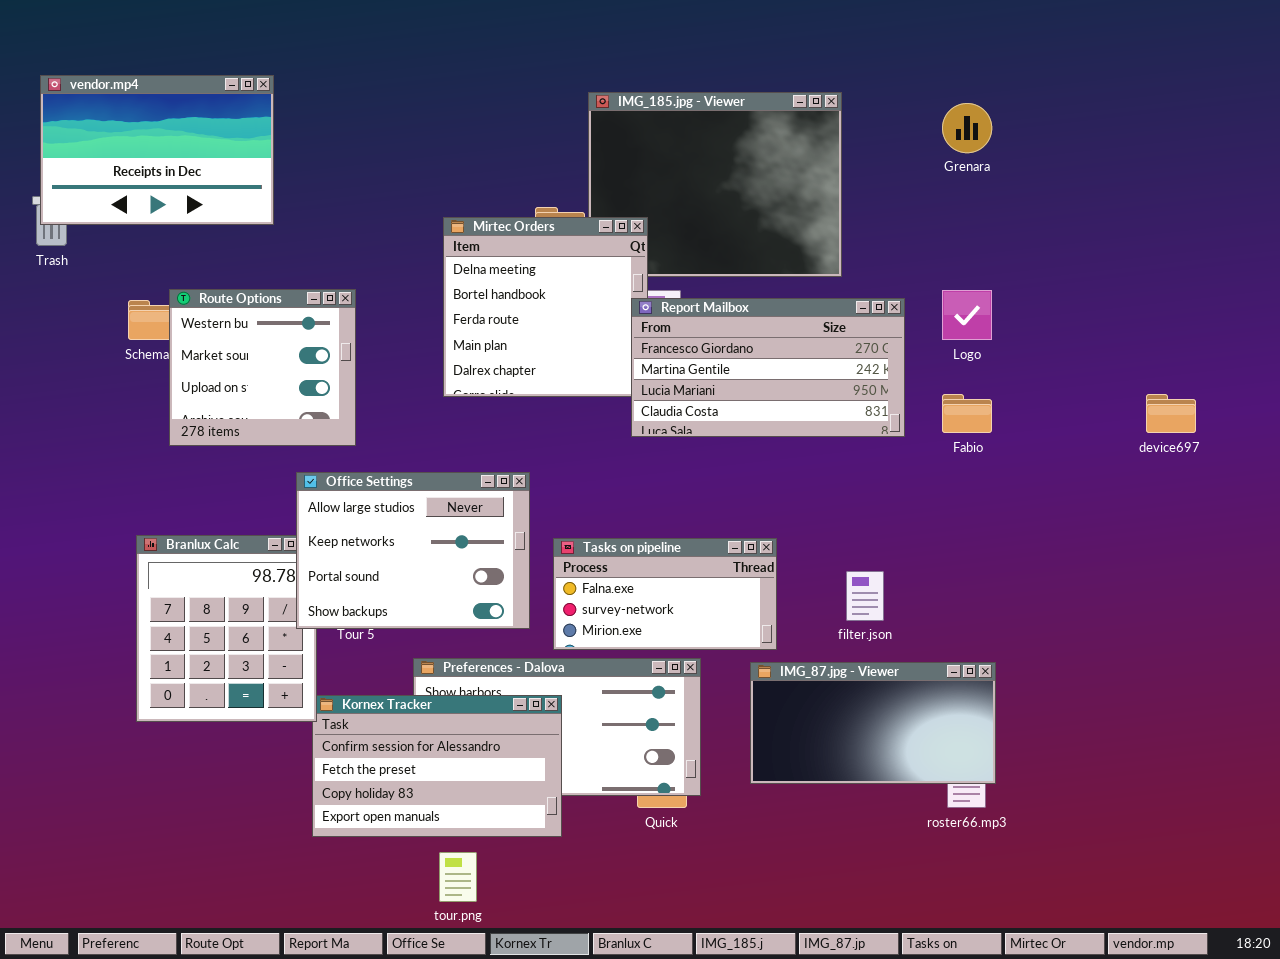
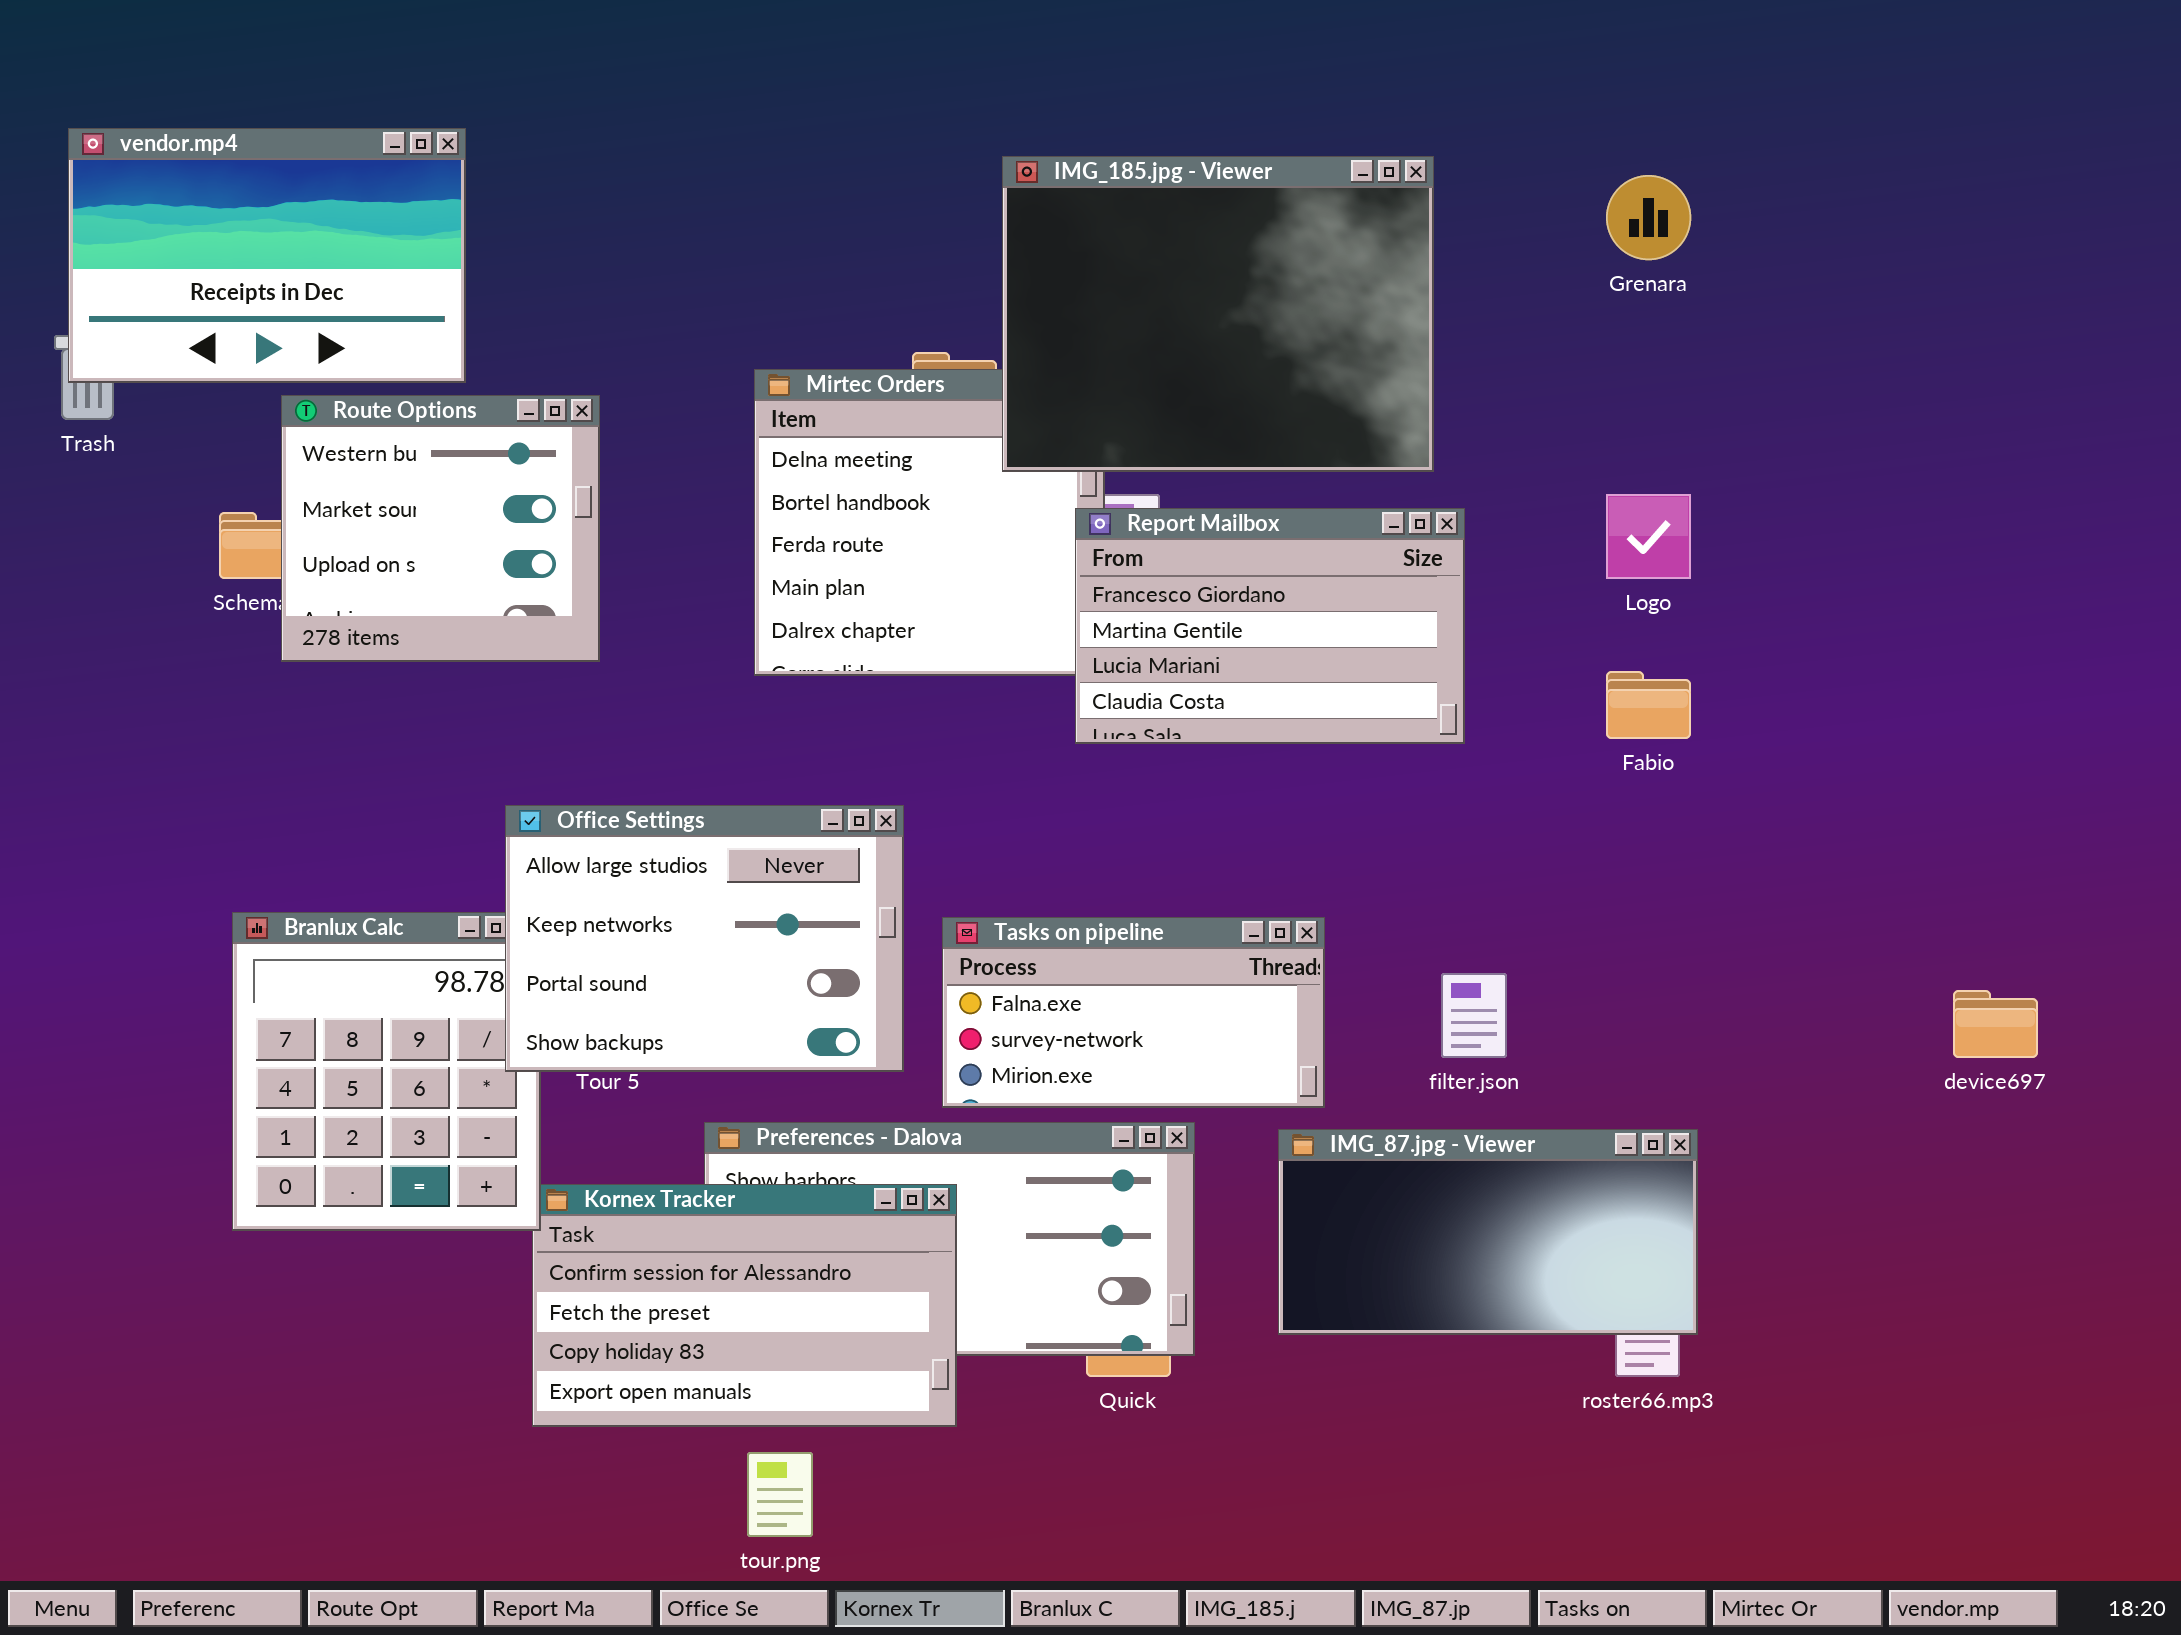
IMG_185.jpg - Viewer: [588,92,842,277] -> [1002,156,1434,472], raised
Route Options: [169,289,356,446] -> [281,395,600,662], moved
Report Mailbox: [631,298,905,437] -> [1075,508,1465,744], resized
device697: [1146,394,1196,433] -> [1953,990,2038,1058], moved

